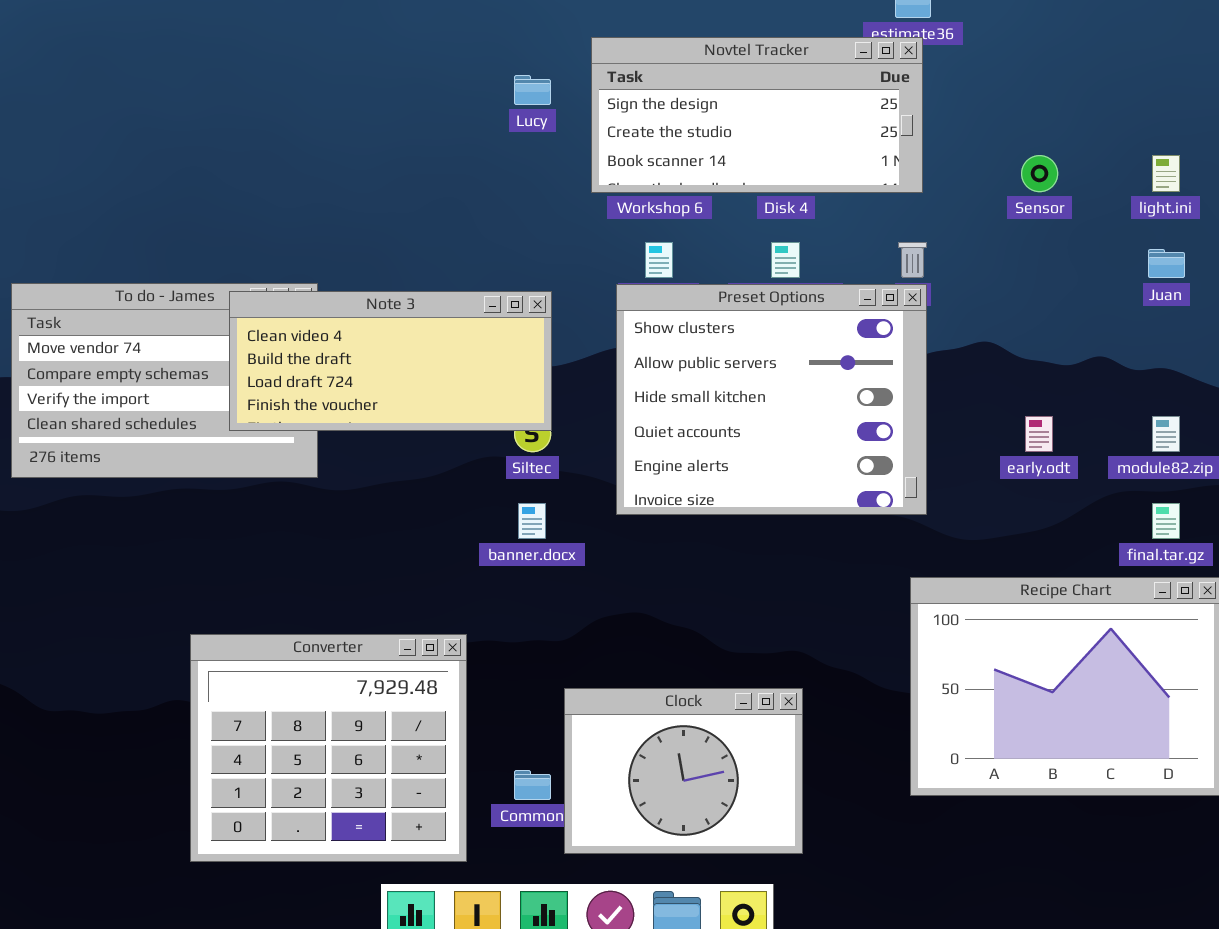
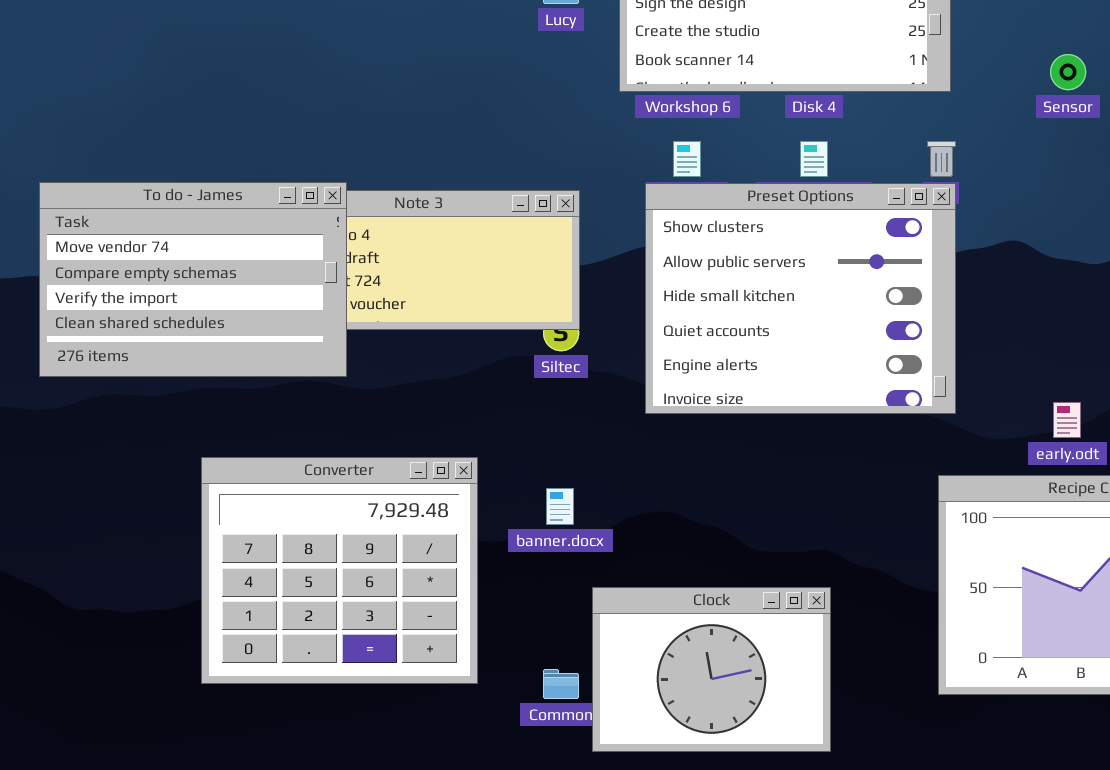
To do - James: [11,283,318,478] -> [39,182,347,377], raised
early.odt: [1025,416,1053,452] -> [1053,402,1081,438], moved
banner.docx: [518,503,546,539] -> [546,488,574,525], moved
Converter: [190,634,467,862] -> [201,457,478,684], moved

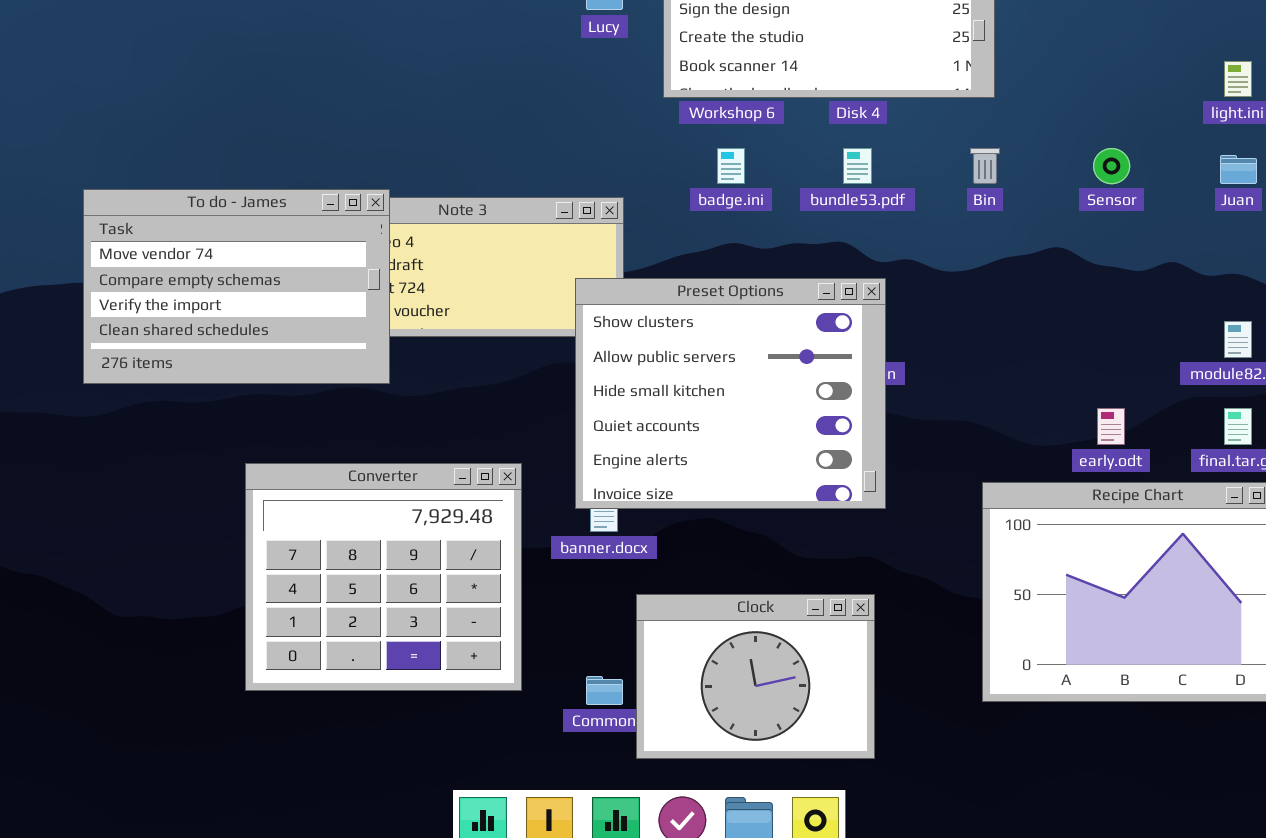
Sensor: [1050,54,1086,90] -> [1093,148,1130,184], moved
Preset Options: [645,183,956,414] -> [575,278,886,509], moved

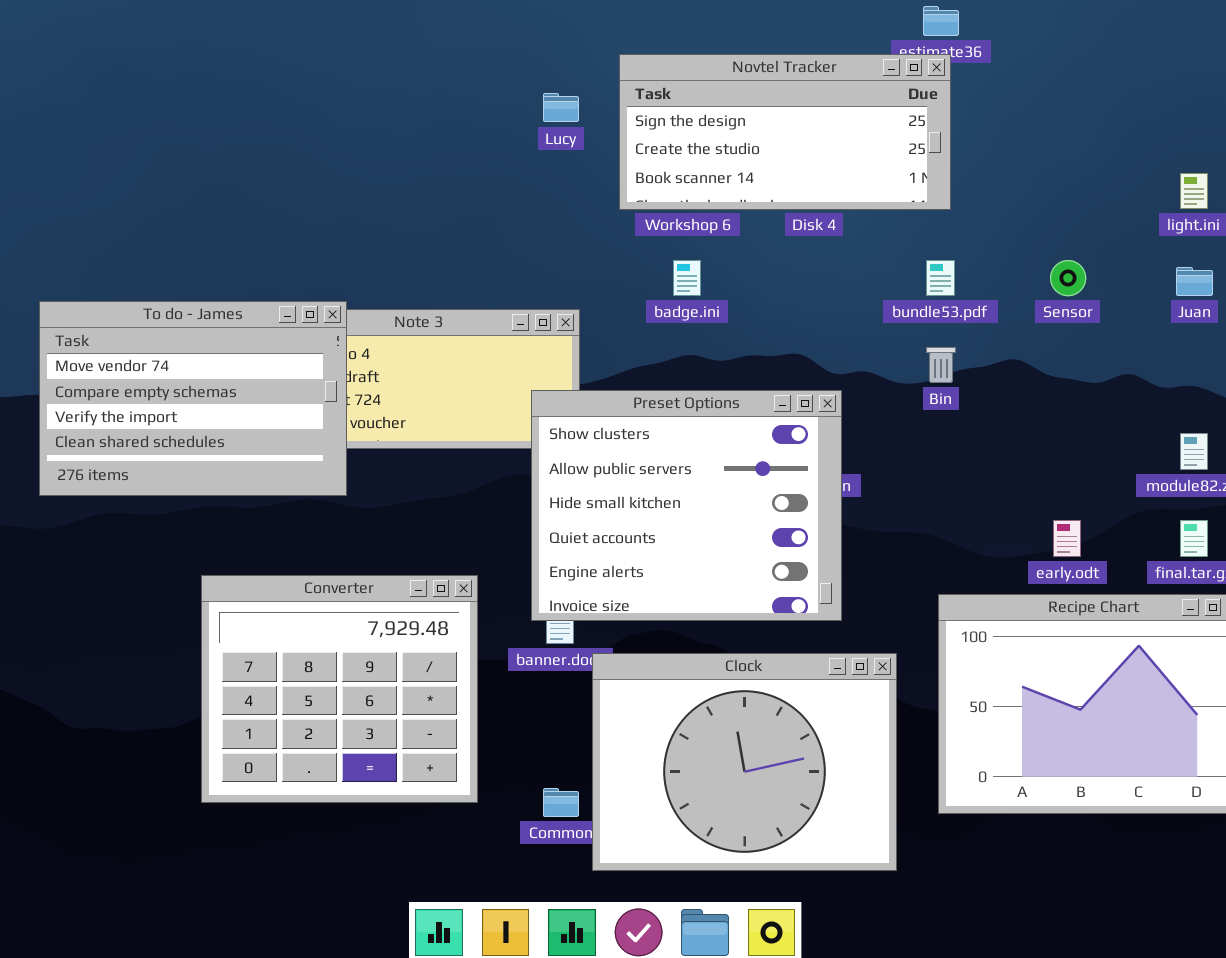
bundle53.pdf: [843,148,872,184] -> [926,260,955,296], moved
Bin: [970,148,1000,184] -> [926,347,956,383], moved
Clock: [636,594,875,759] -> [592,653,897,871], resized

